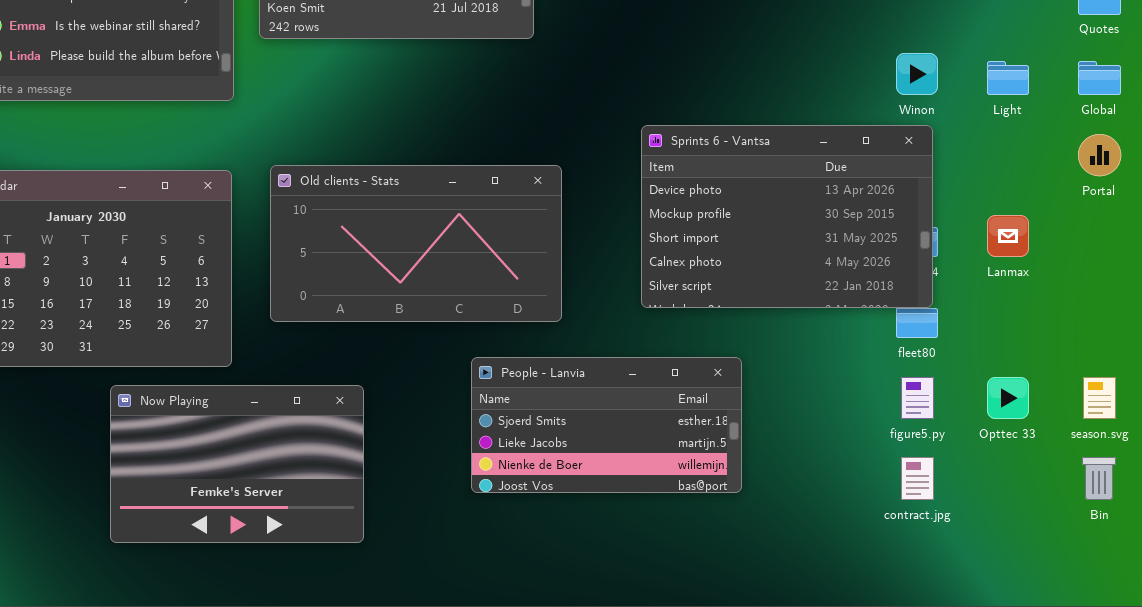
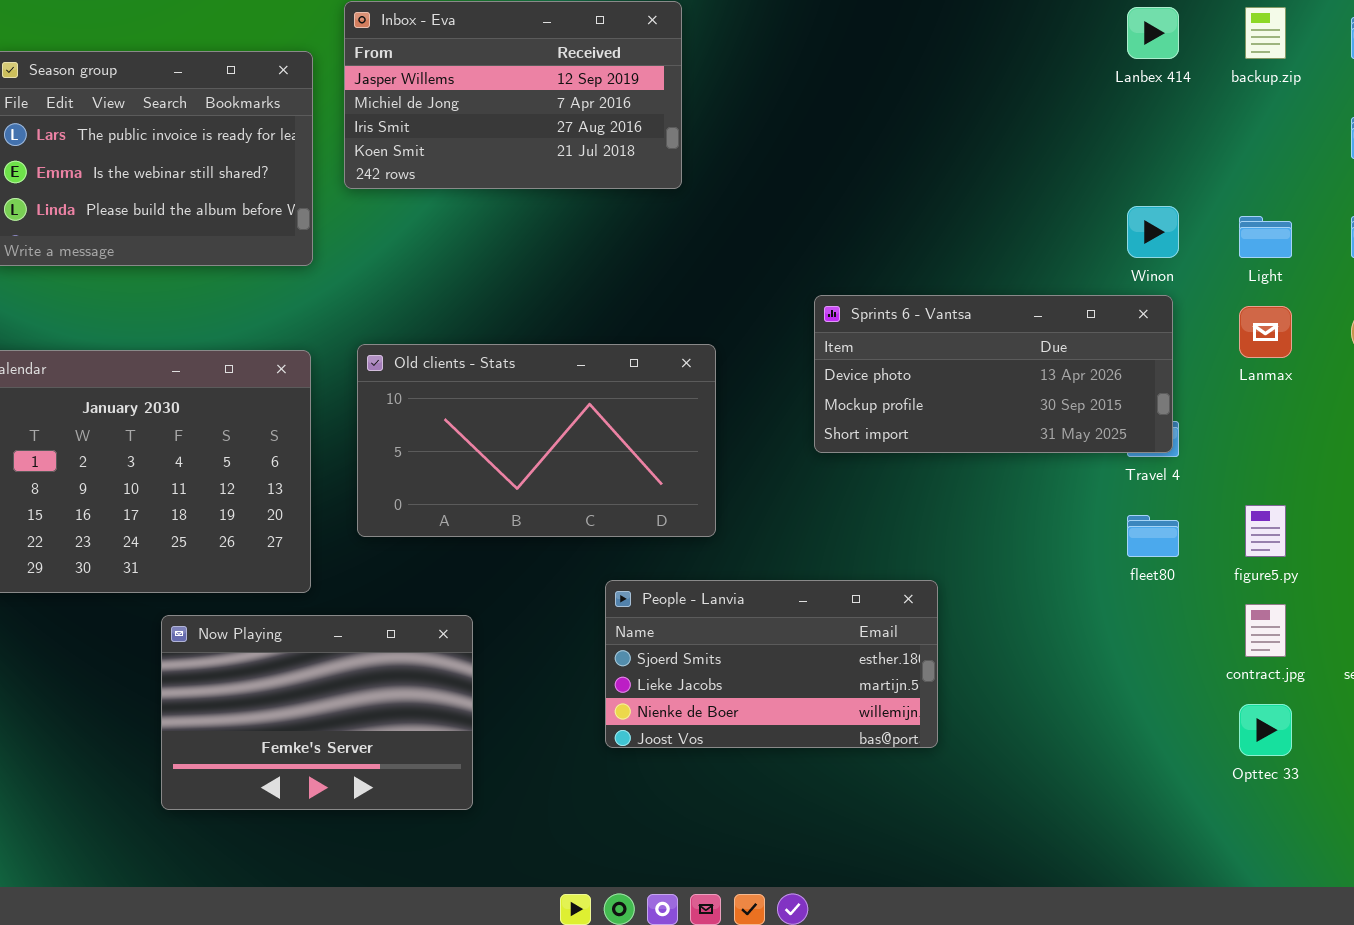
Sprints 6 - Vantsa: [641,125,933,308] -> [814,295,1173,453], resized
Lanmax: [987,215,1029,257] -> [1239,306,1292,358], moved
figure5.py: [901,377,934,419] -> [1245,505,1286,557], moved
Opttec 33: [987,377,1029,419] -> [1239,704,1292,756], moved
contract.jpg: [901,457,934,500] -> [1245,604,1286,657], moved

